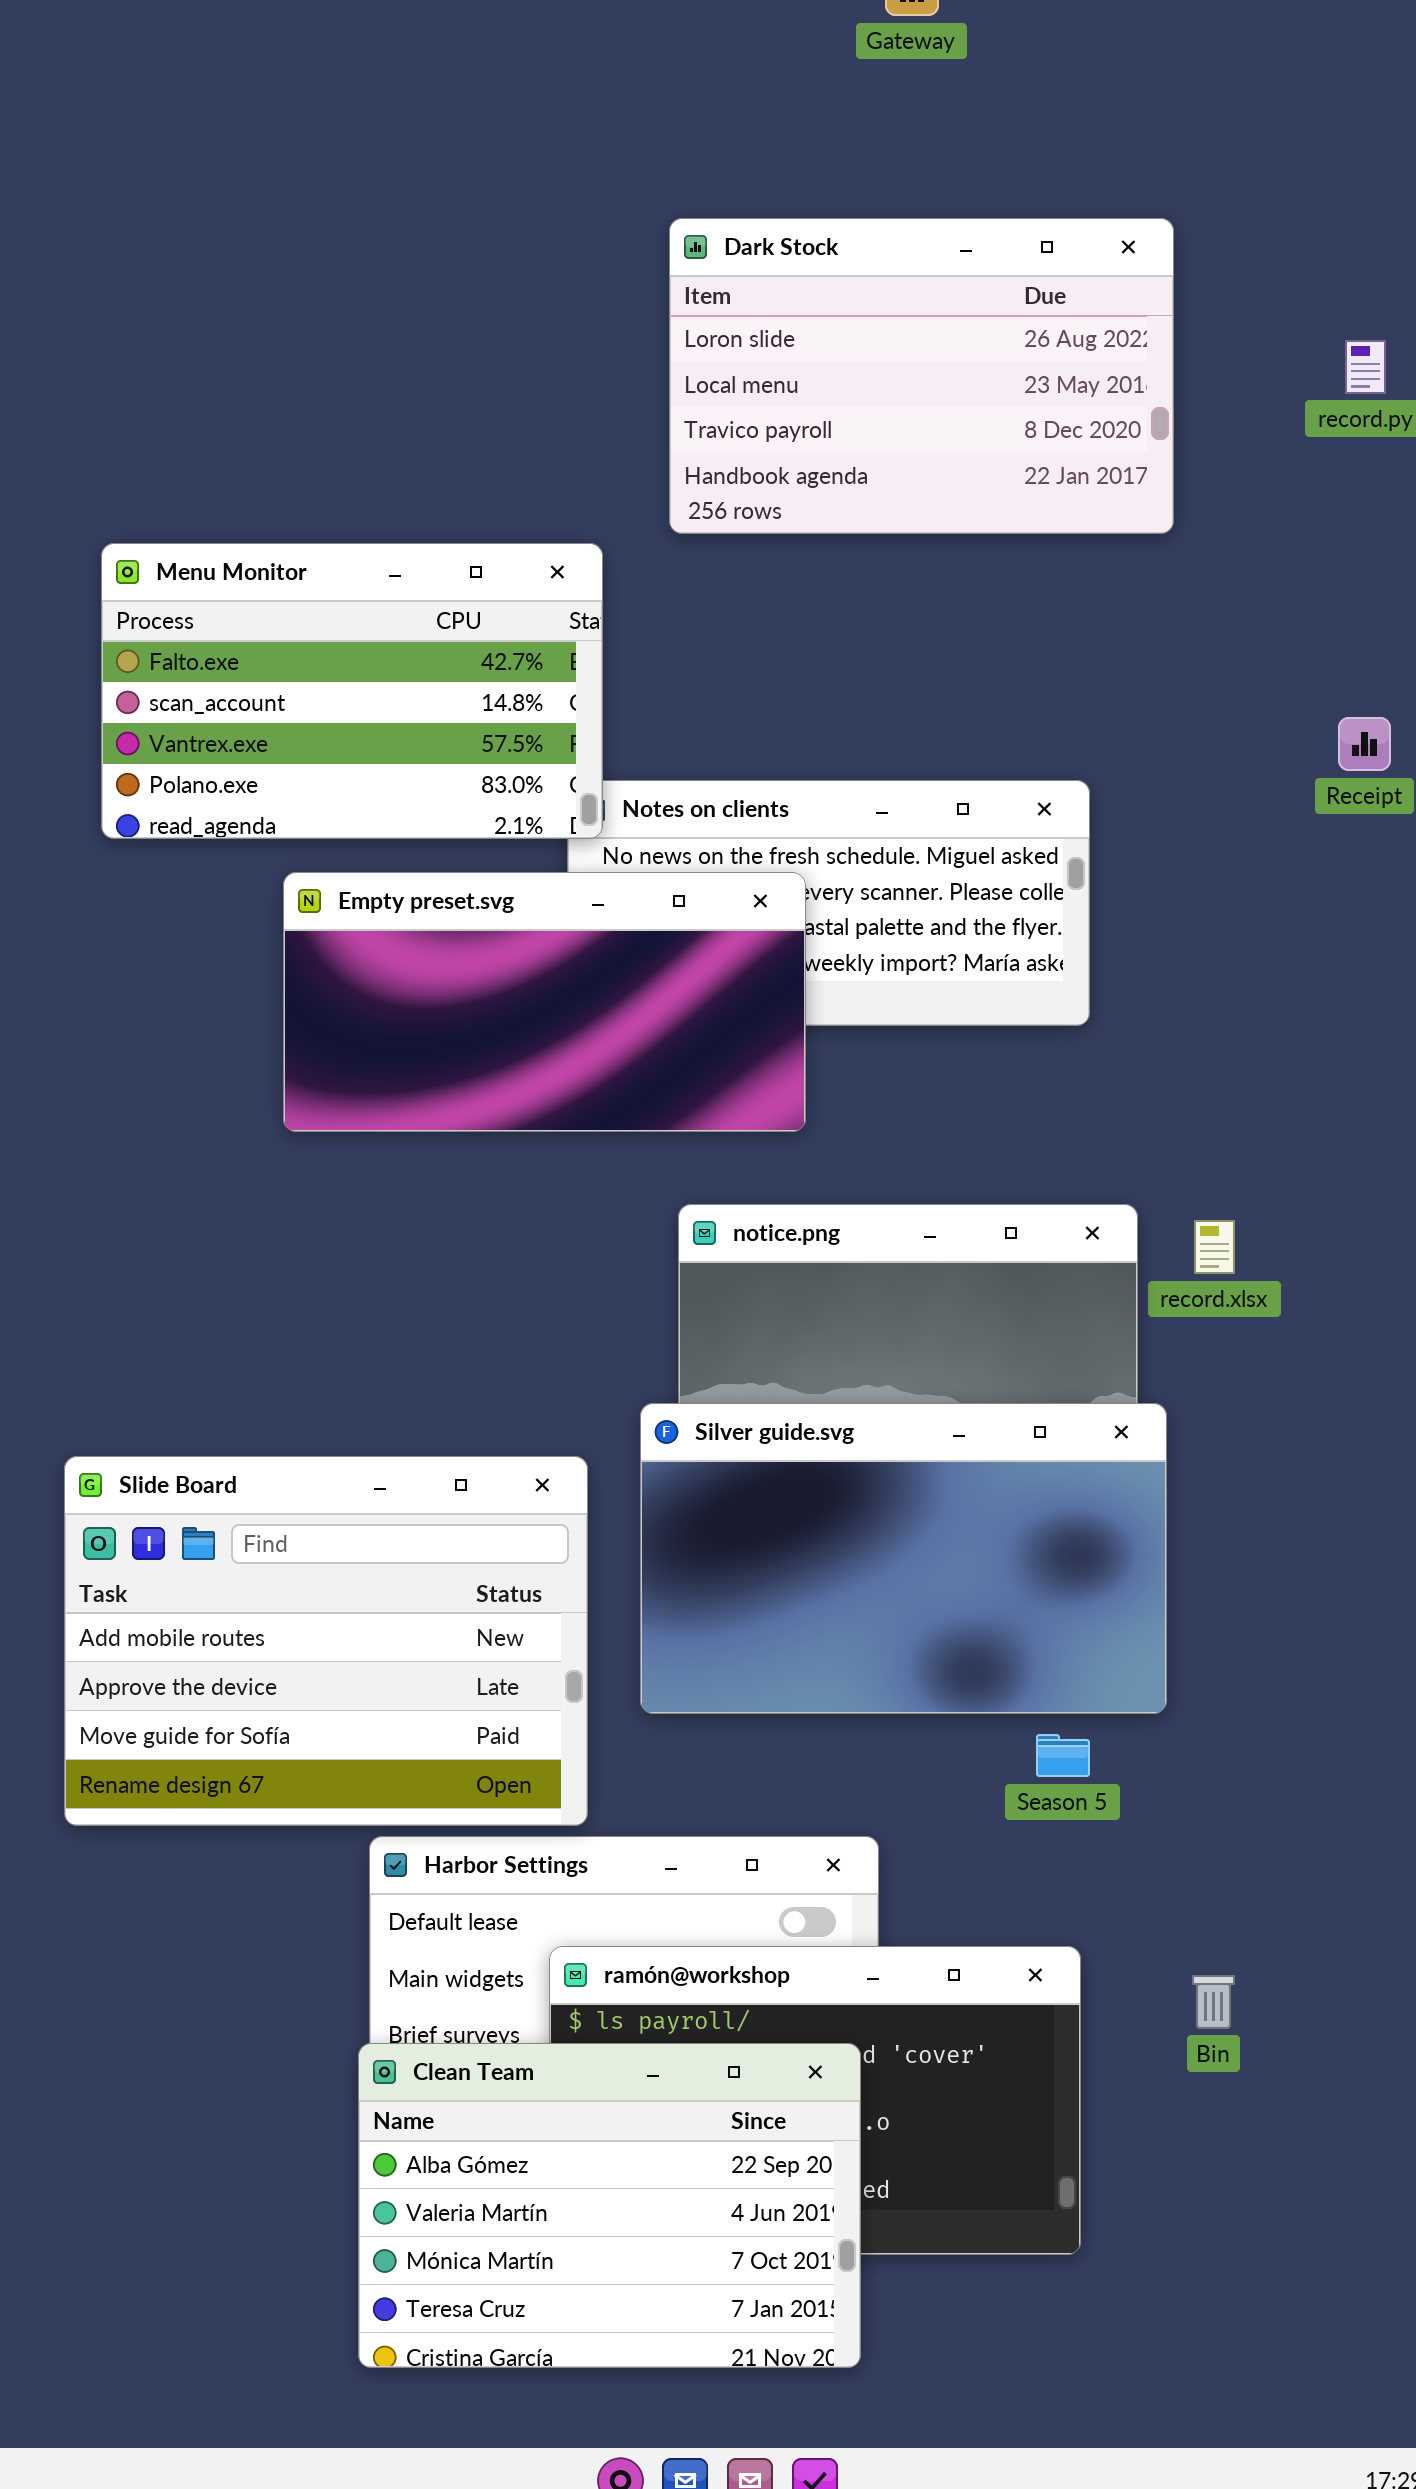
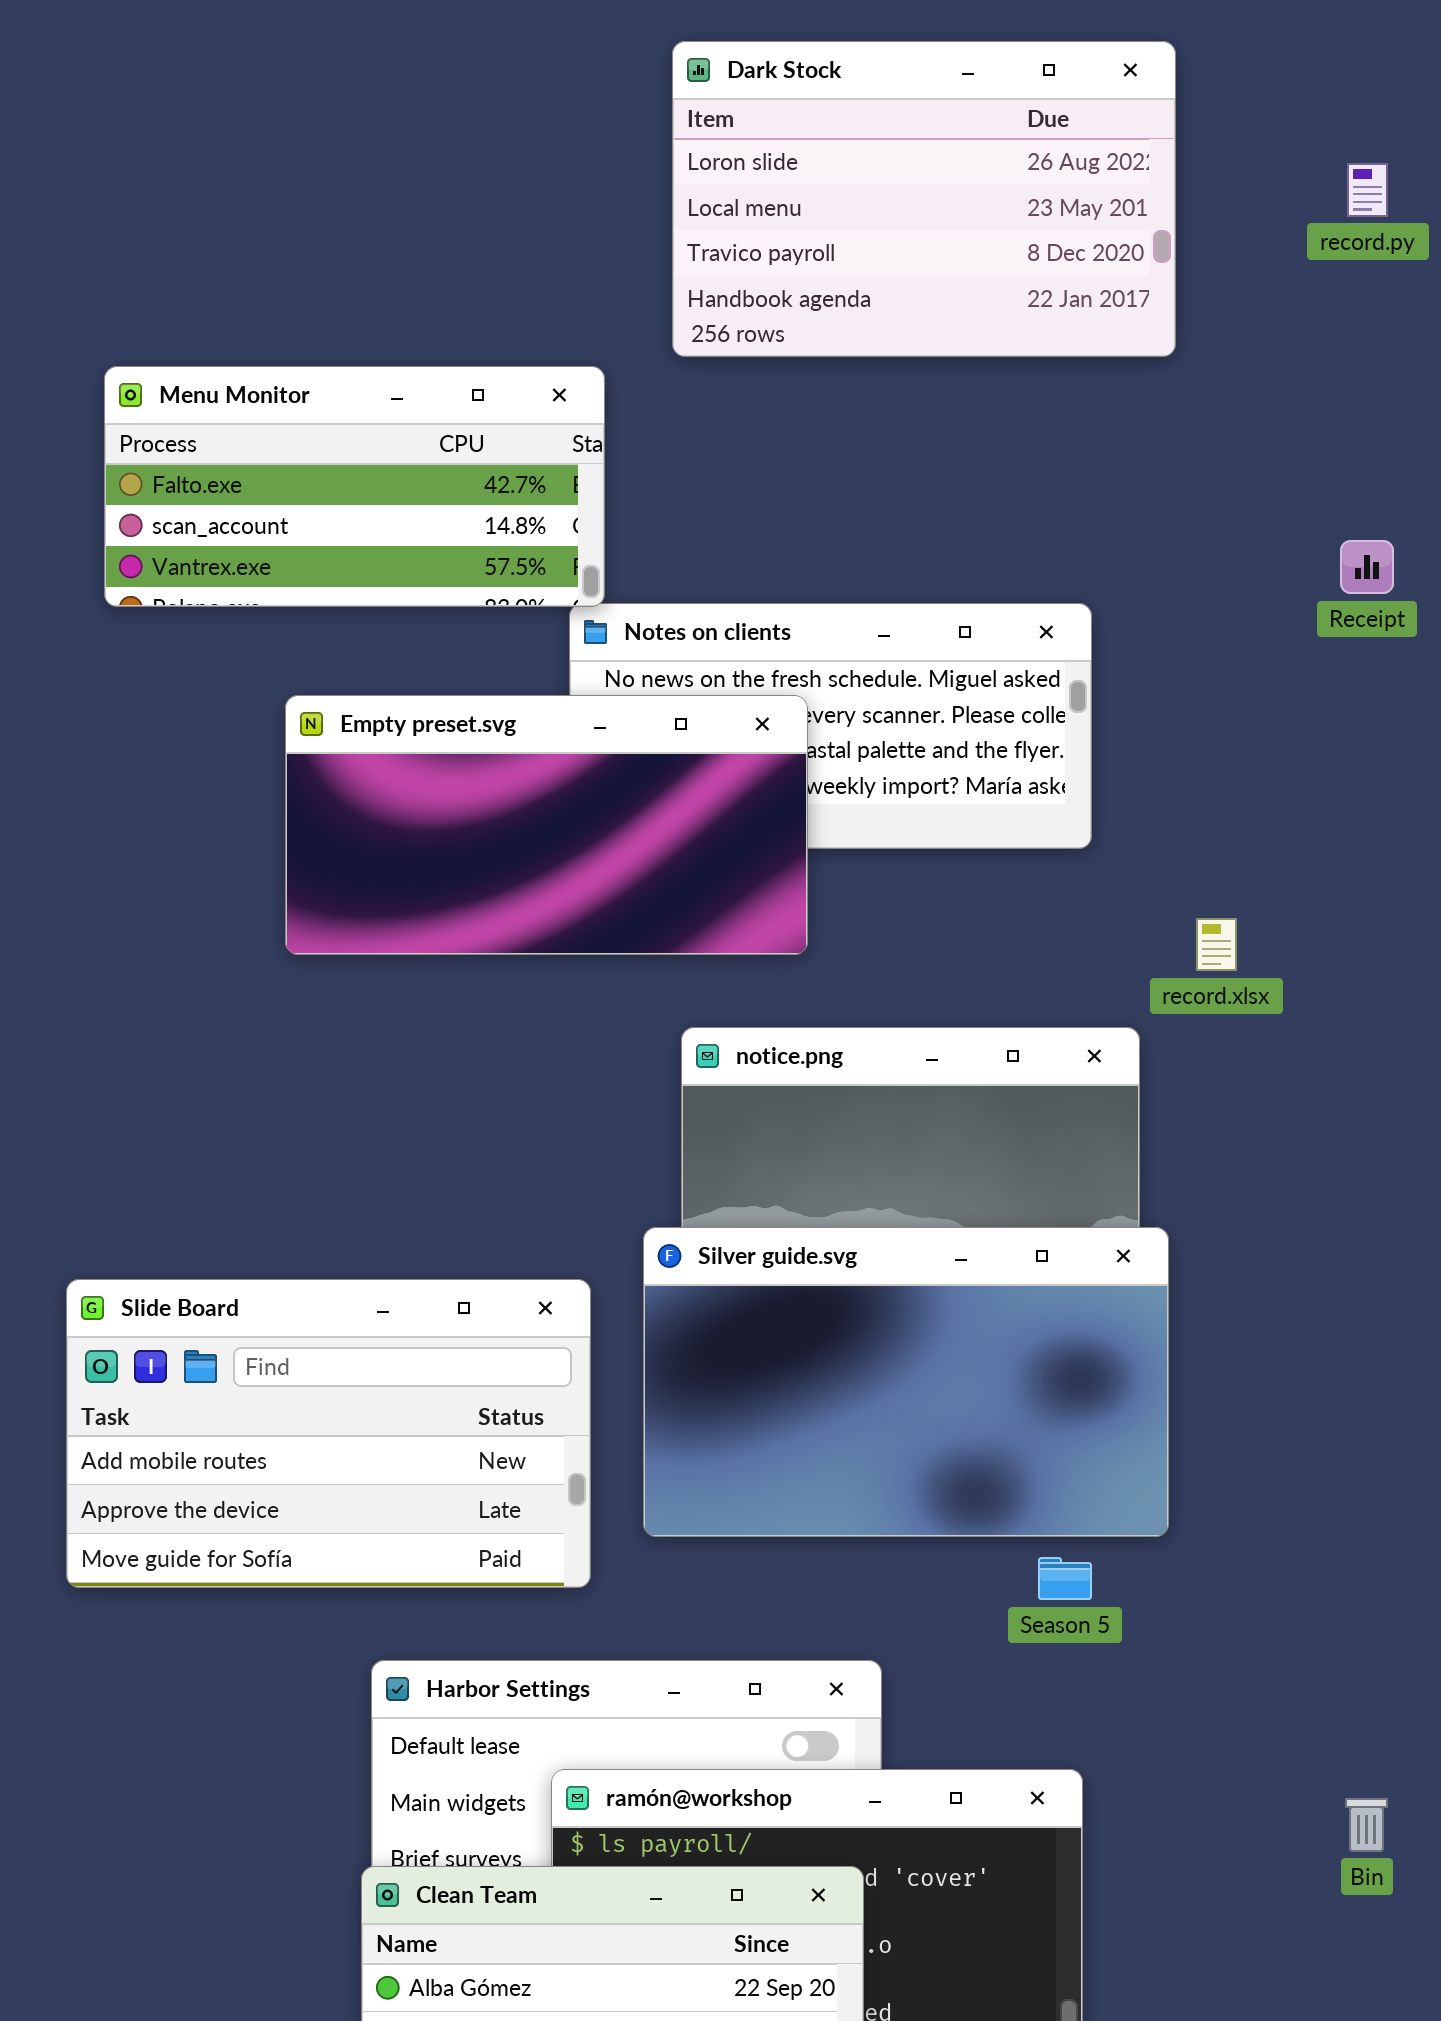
Menu Monitor: [101,543,603,839] -> [104,366,605,607], resized
record.xlsx: [1194,1220,1235,1274] -> [1196,918,1237,971], moved
Slide Board: [64,1456,588,1826] -> [66,1279,591,1588], resized
Bin: [1192,1975,1235,2029] -> [1345,1798,1388,1852], moved

